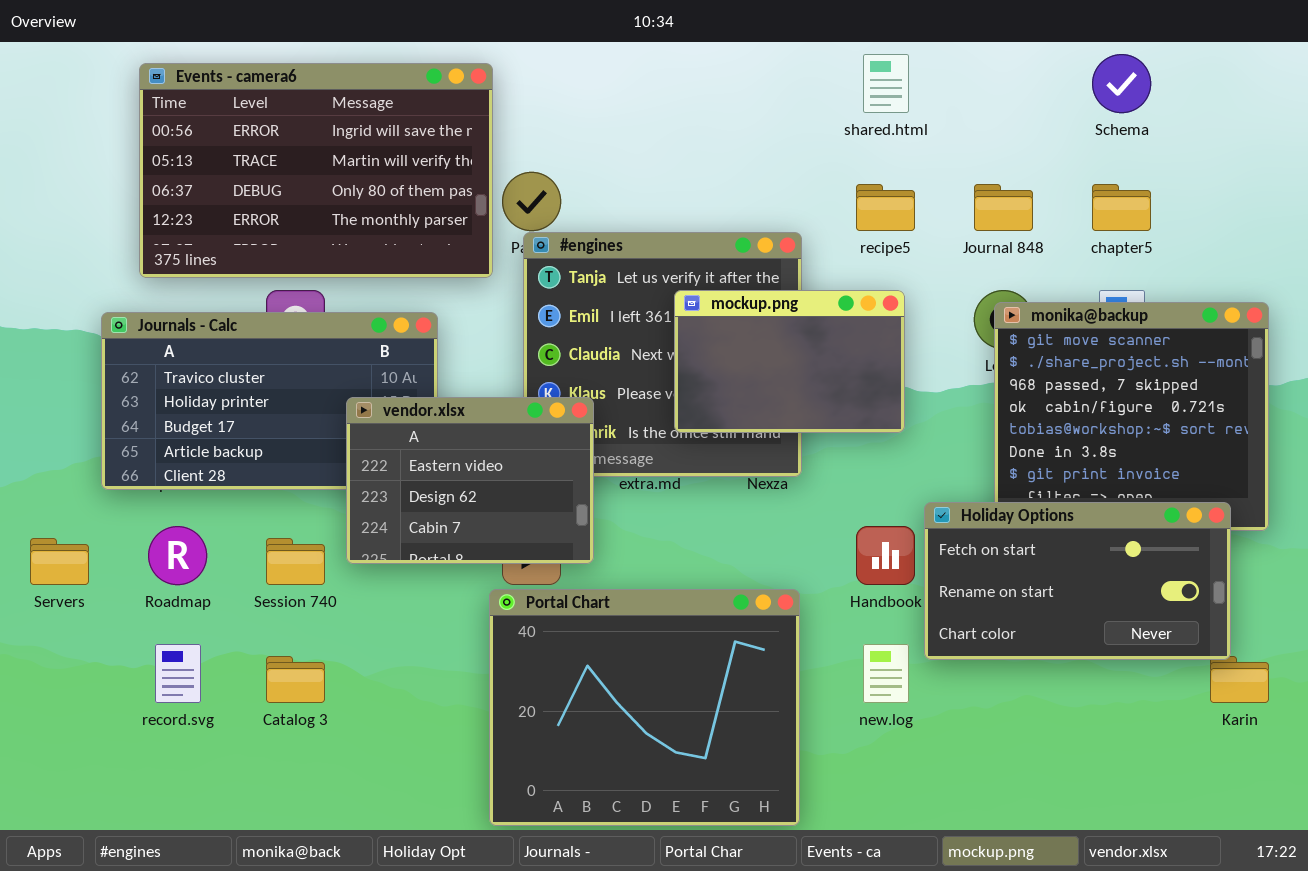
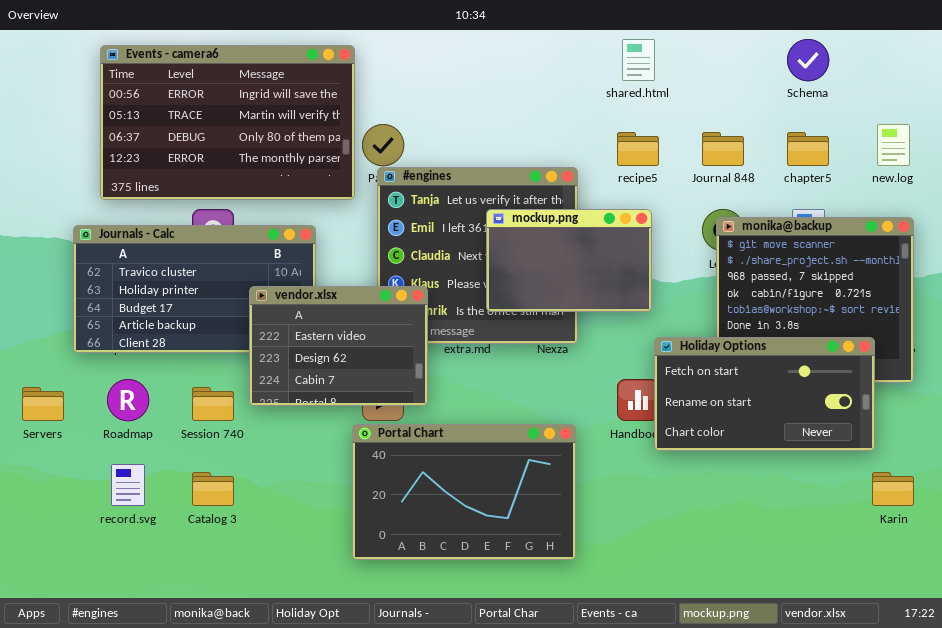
Holiday Options: [924,502,1231,660] -> [654,337,875,451], moved
Portal Chart: [489,589,800,826] -> [352,424,576,560], resized
new.log: [863,644,909,703] -> [877,124,910,166], moved

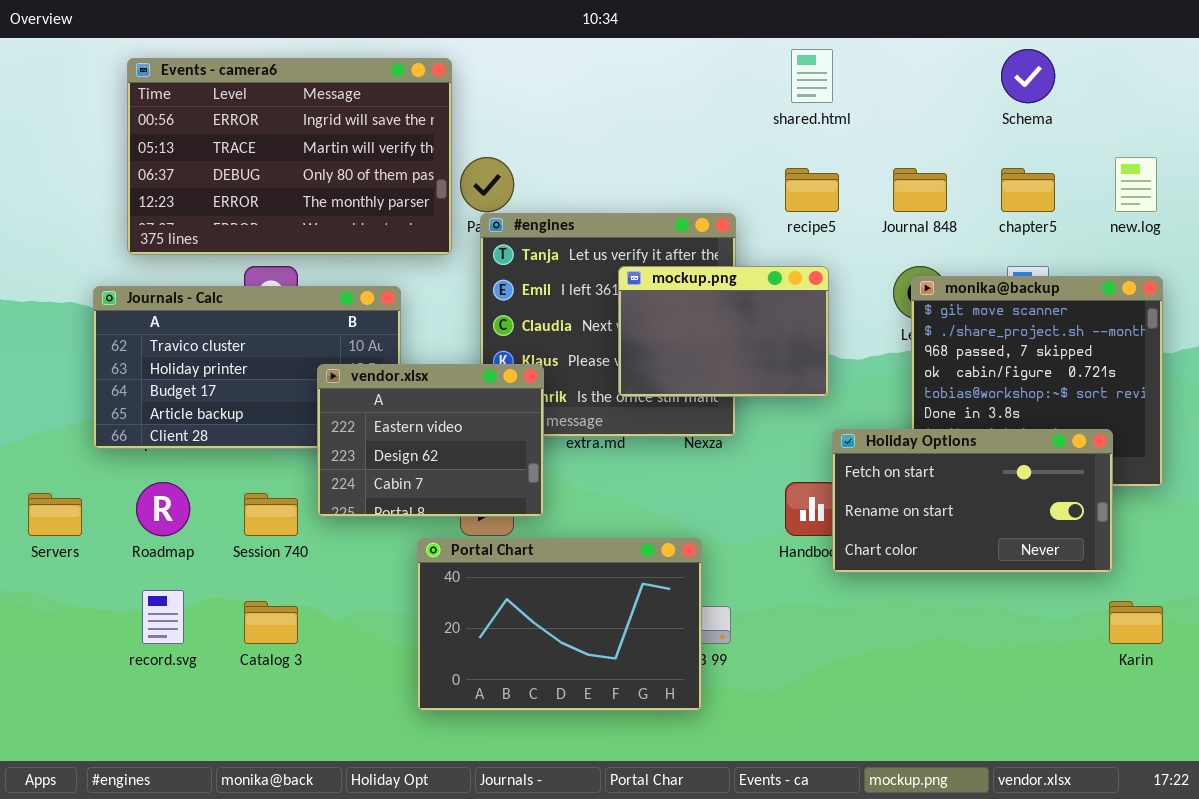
Portal Chart: [352,424,576,560] -> [417,538,702,711], moved

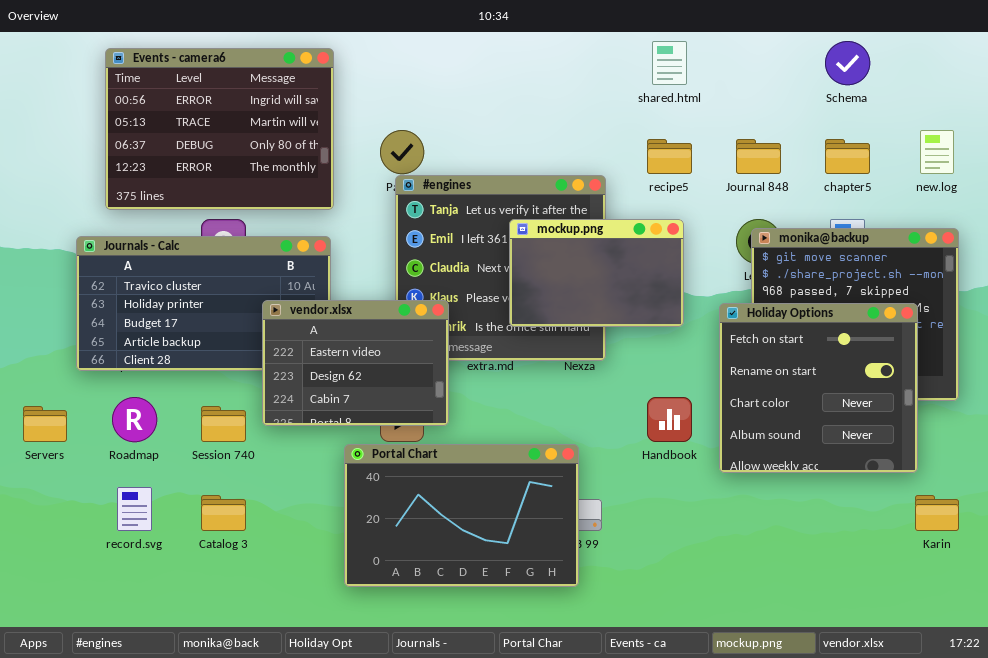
Events - camera6: [127,58,452,255] -> [105,48,334,210], resized
Holiday Options: [832,429,1113,573] -> [719,303,918,473], resized

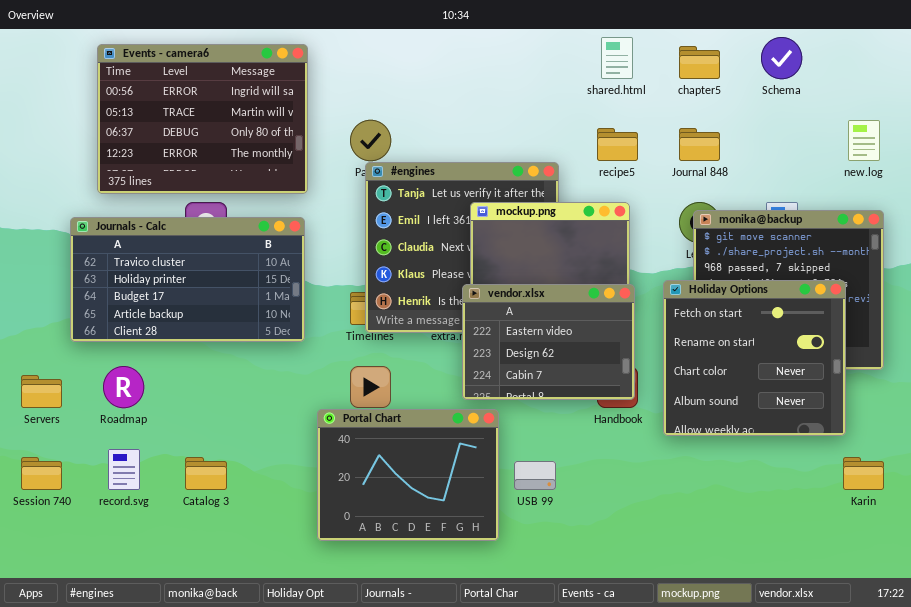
chapter5: [825,139,870,174] -> [679,46,720,79], moved
vendor.xlsx: [262,300,449,426] -> [462,284,635,400], moved
Session 740: [201,406,246,442] -> [21,457,62,490], moved
Portal Chart: [344,444,579,587] -> [317,409,499,541], resized

